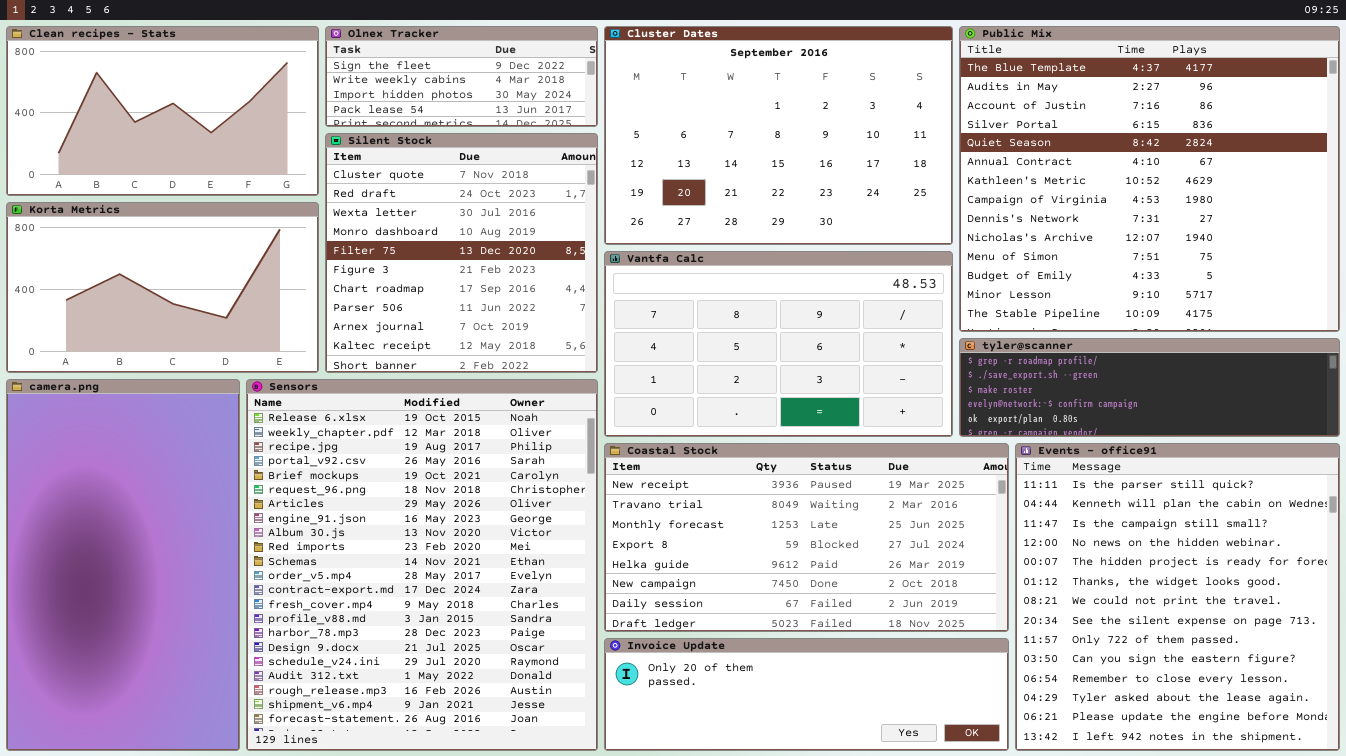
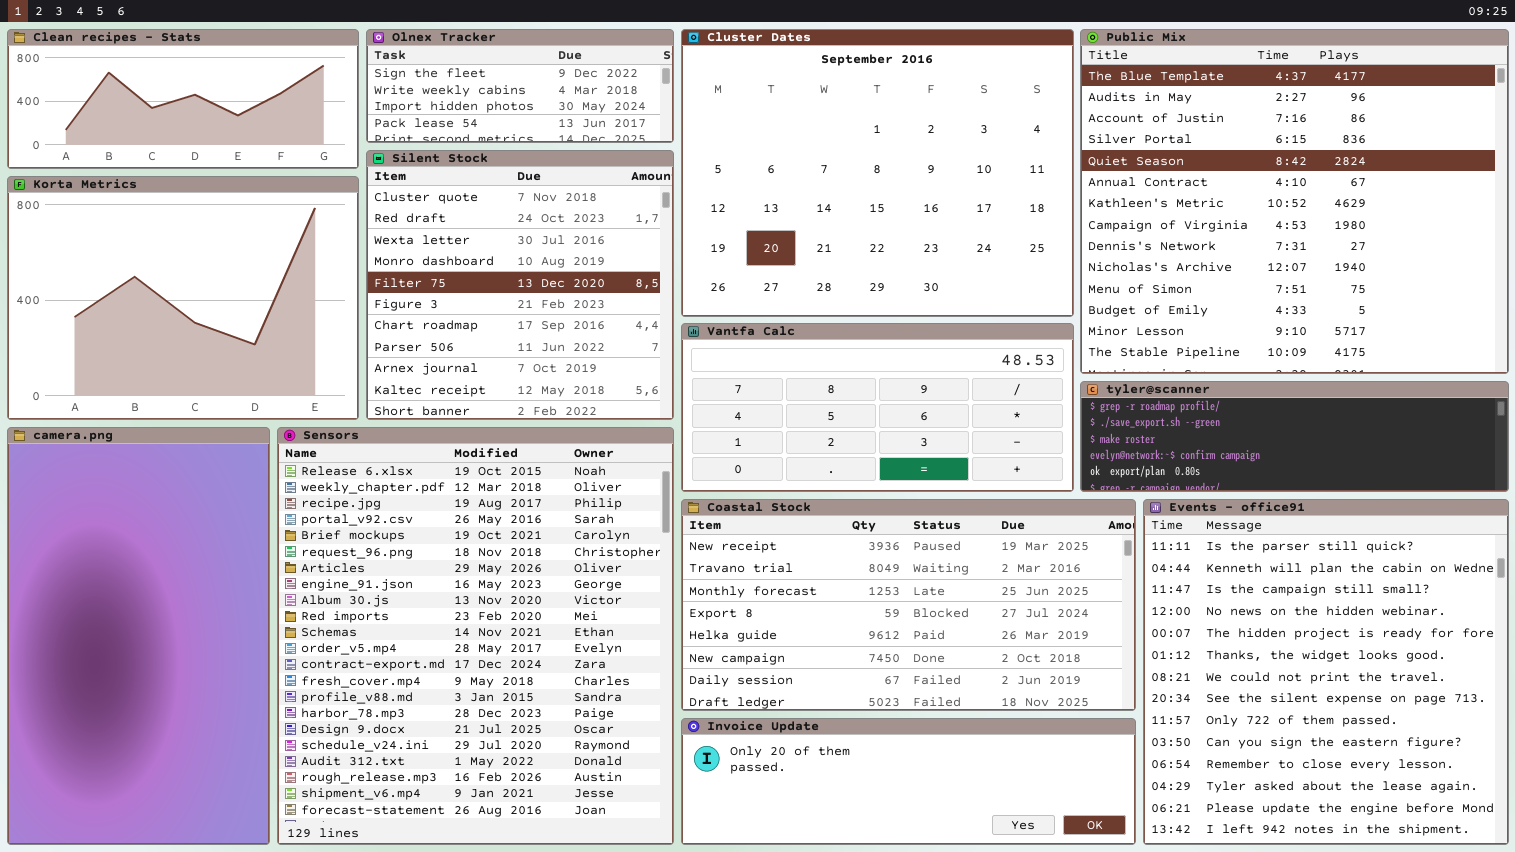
Clean recipes - Stats: [6,26,319,196] -> [7,29,359,169], resized
Cluster Dates: [604,26,953,245] -> [681,29,1074,317], resized
Korta Metrics: [6,202,319,373] -> [7,176,359,420], resized
Vantfa Calc: [604,251,953,437] -> [681,323,1074,492], resized

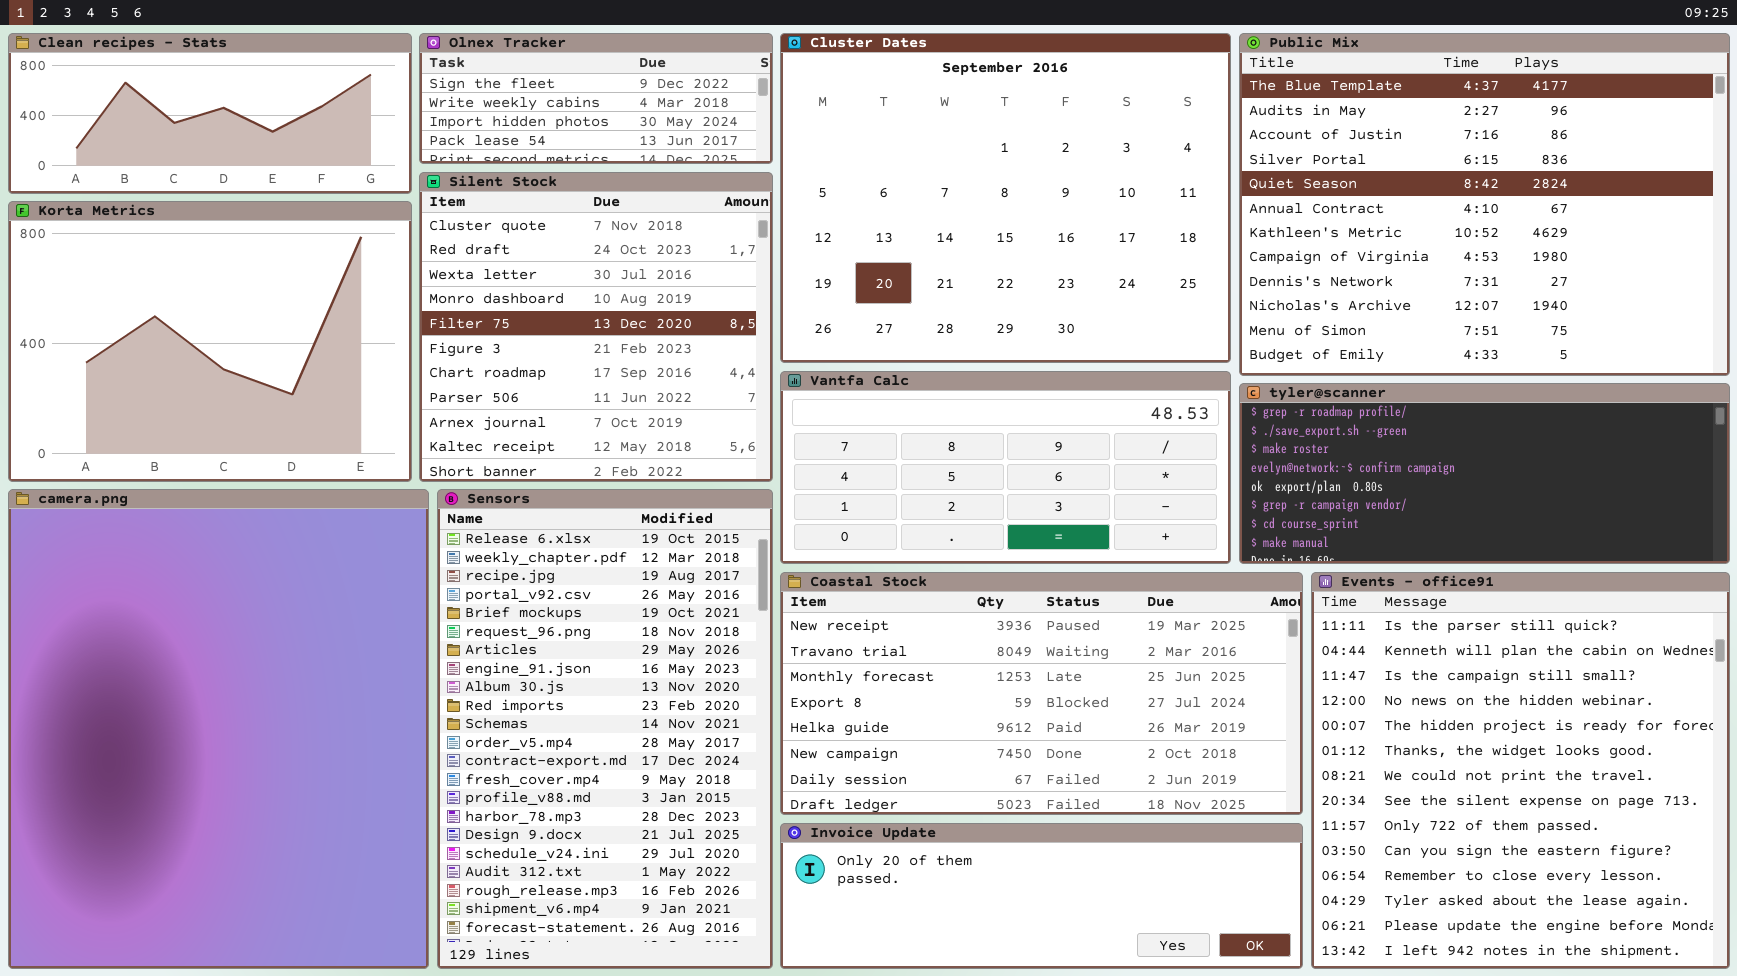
Public Mix: [1080,29,1509,374] -> [1239,33,1730,376], resized
tyler@scanner: [1080,381,1509,492] -> [1239,383,1730,564], resized
camera.png: [7,427,270,845] -> [8,489,429,969], resized
Sensors: [277,427,674,845] -> [437,489,773,969], resized

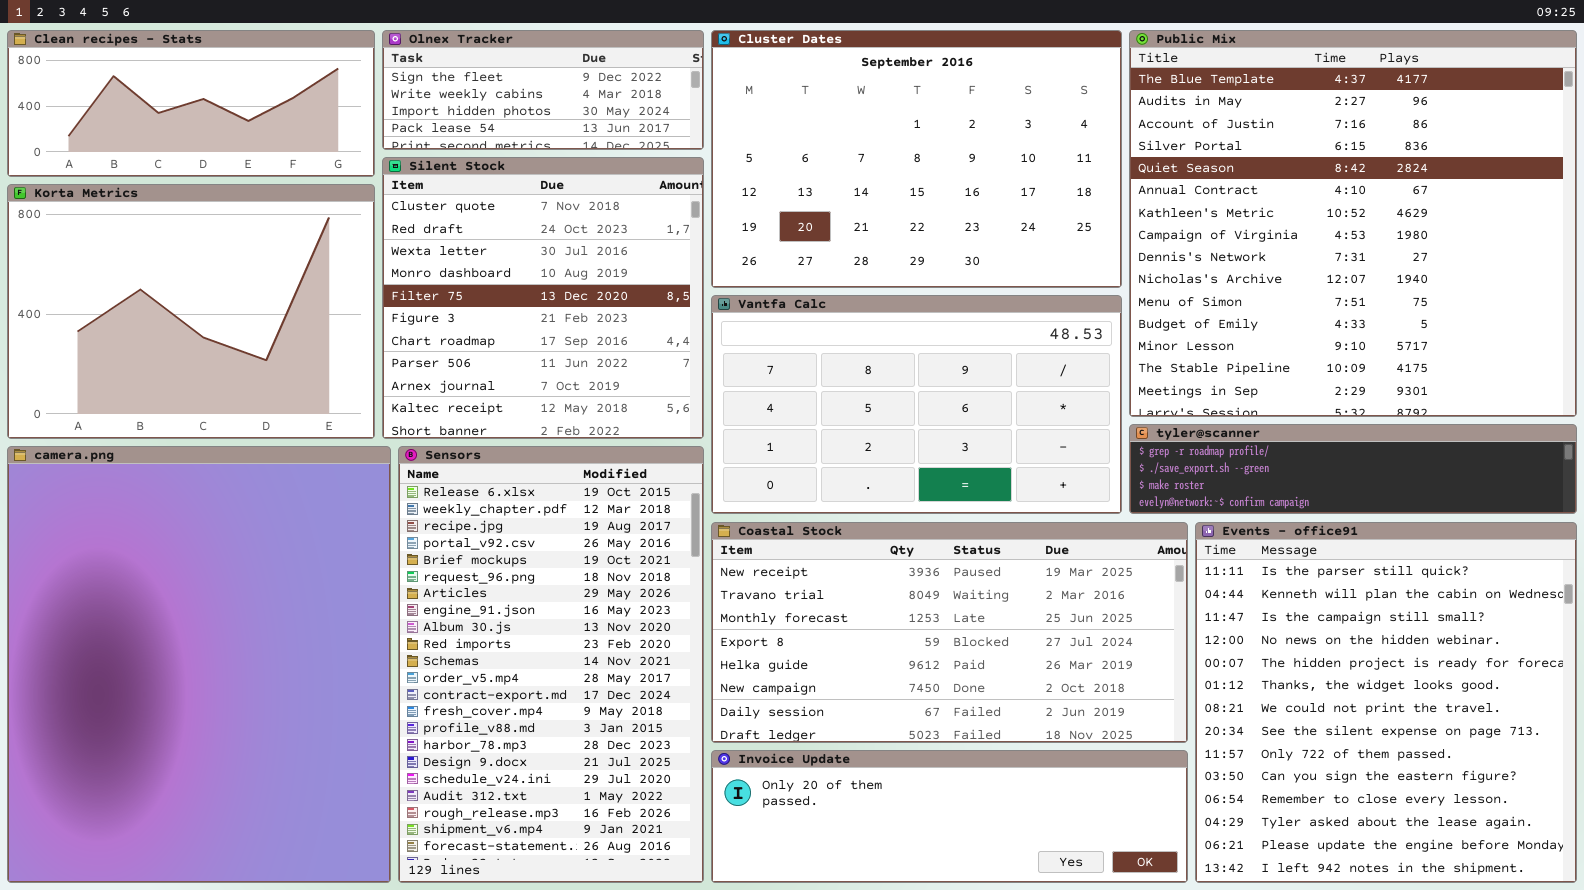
Cluster Dates: [780,33,1231,363] -> [711,30,1122,288], resized
Public Mix: [1239,33,1730,376] -> [1129,30,1577,417], resized
Vantfa Calc: [780,371,1231,564] -> [711,295,1122,514], resized
tyler@scanner: [1239,383,1730,564] -> [1129,424,1577,514], resized

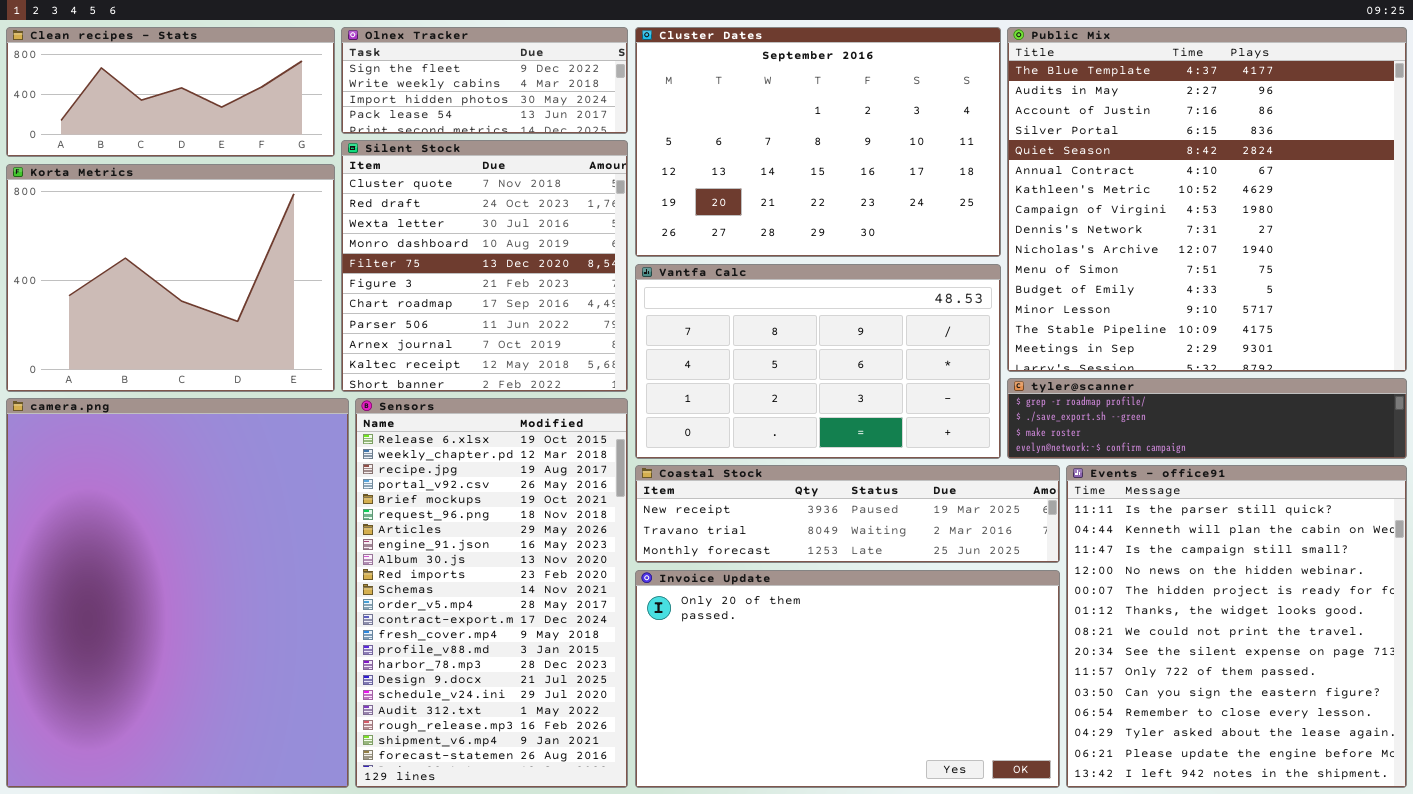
Coastal Stock: [711,522,1188,743] -> [635,465,1060,563], resized
Invoice Update: [711,750,1188,883] -> [635,570,1060,788], resized

